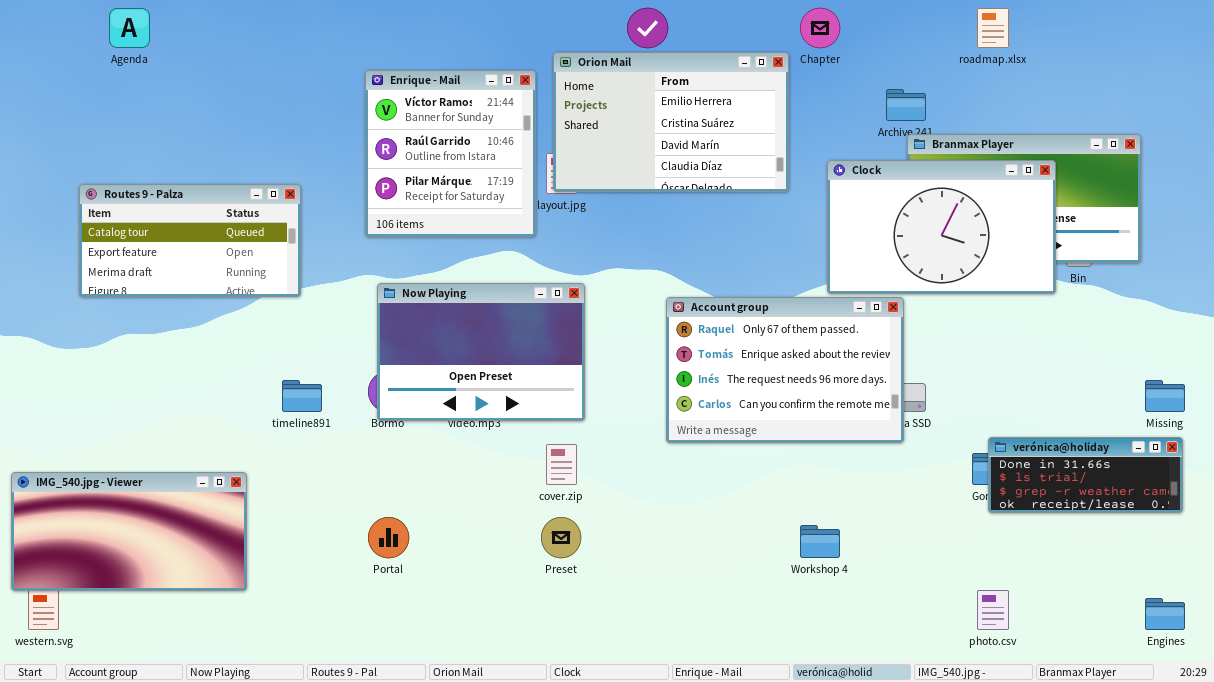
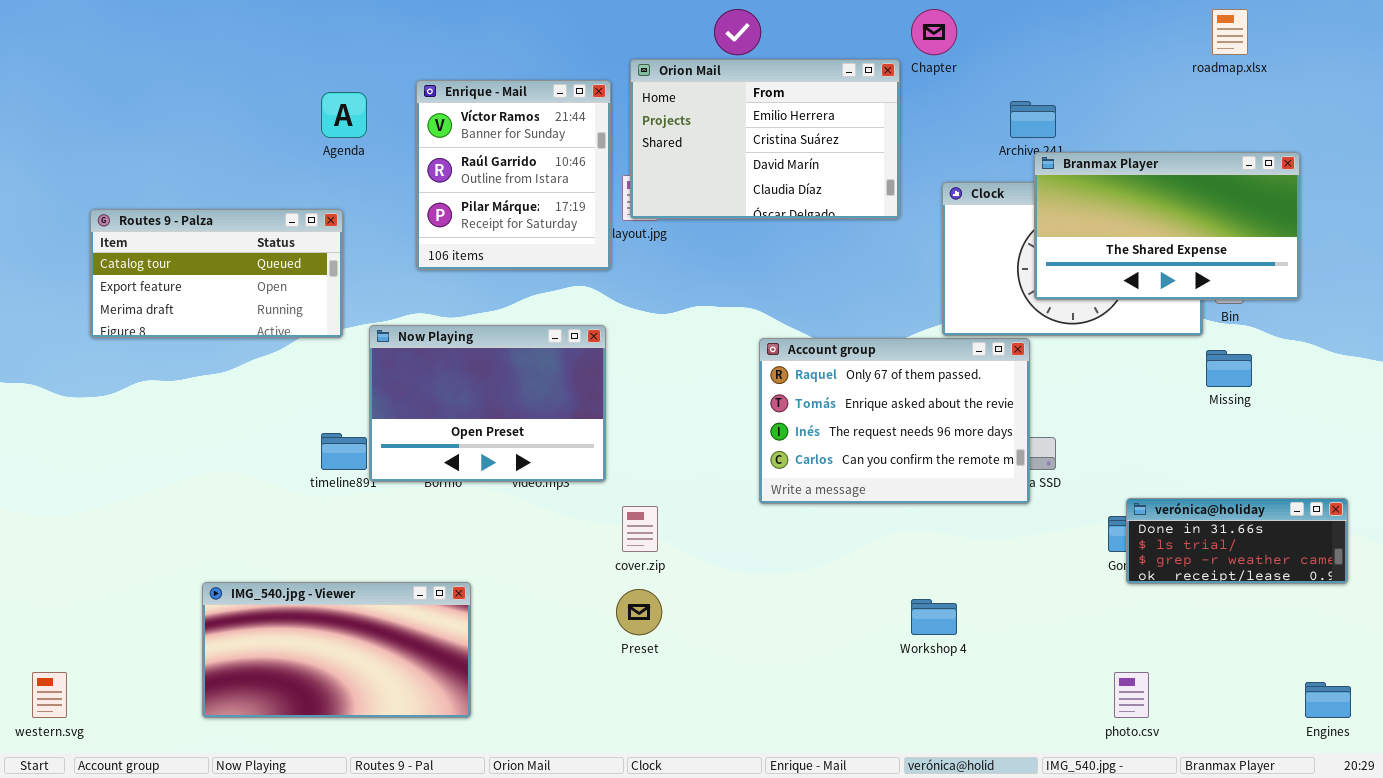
Agenda: [109,8,150,48] -> [321,92,367,138], moved
roadmap.xlsx: [977,8,1009,48] -> [1212,9,1248,55], moved
Branmax Player: [907,134,1141,263] -> [1034,152,1300,300], raised
Now Playing: [377,283,585,421] -> [369,325,606,482], moved
Missing: [1145,380,1185,412] -> [1206,350,1252,387], moved
IMG_540.jpg - Viewer: [11,472,247,591] -> [202,582,471,718], moved

